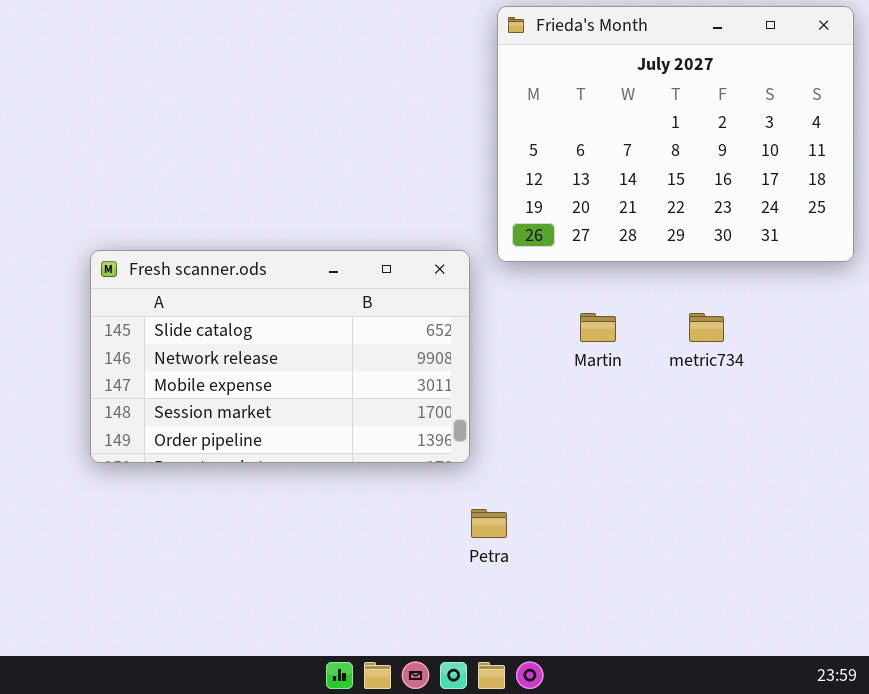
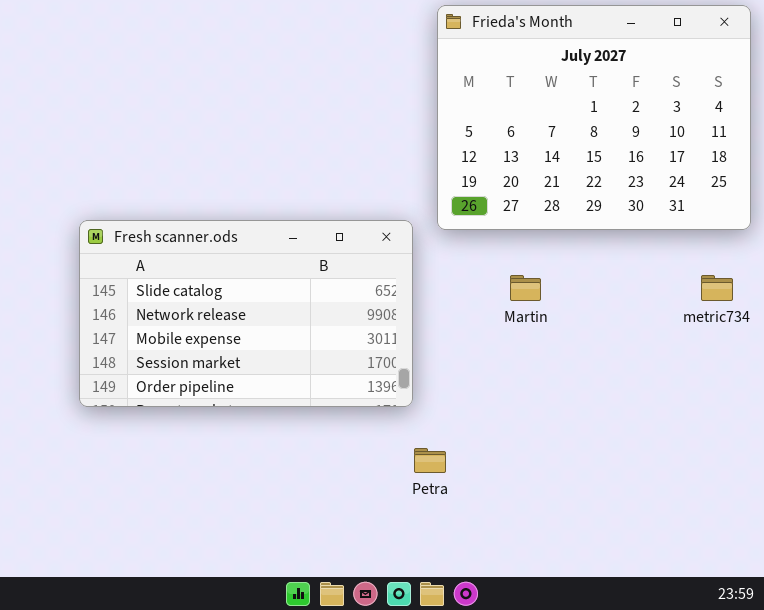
metric734: [689,313,724,342] -> [701,275,733,301], moved

